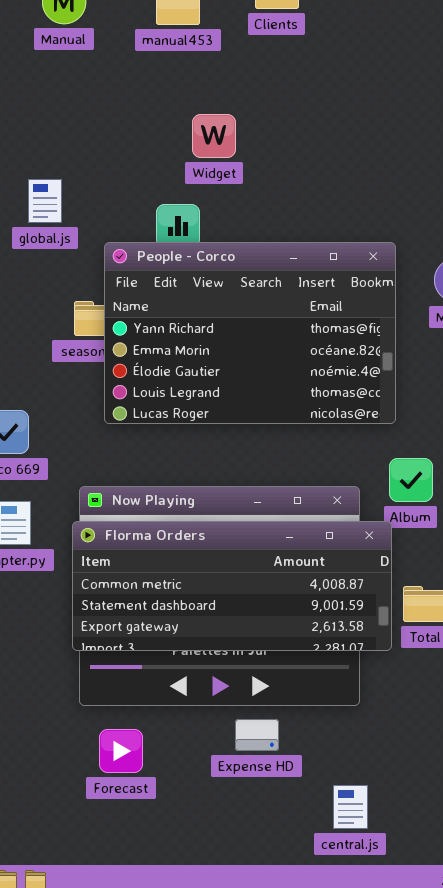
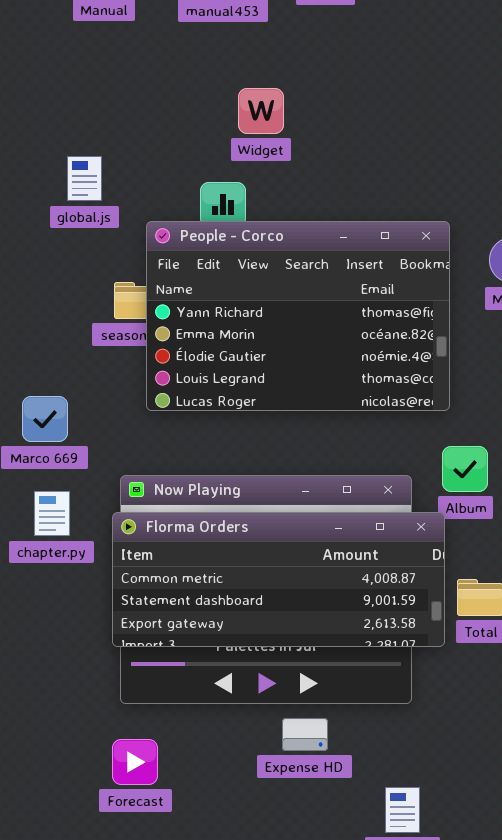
Forecast: [99,729,143,773] -> [112,739,158,785], moved

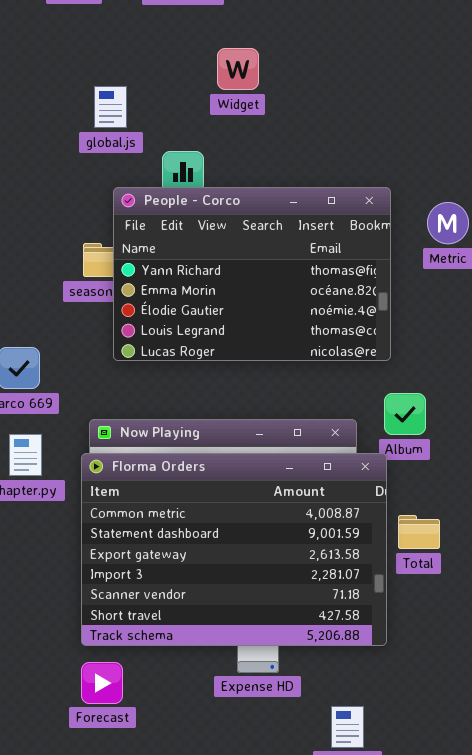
Widget: [238,88,284,134] -> [217,48,259,90], moved
global.js: [67,156,102,201] -> [94,86,127,128], moved
Florma Orders: [112,512,445,647] -> [81,453,387,646], resized

